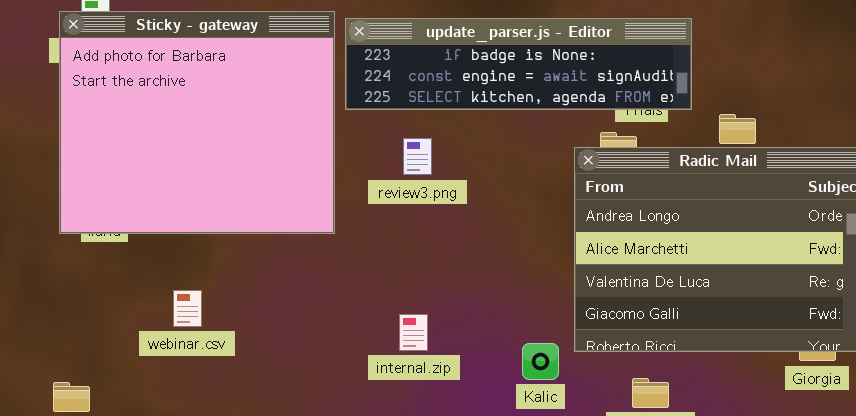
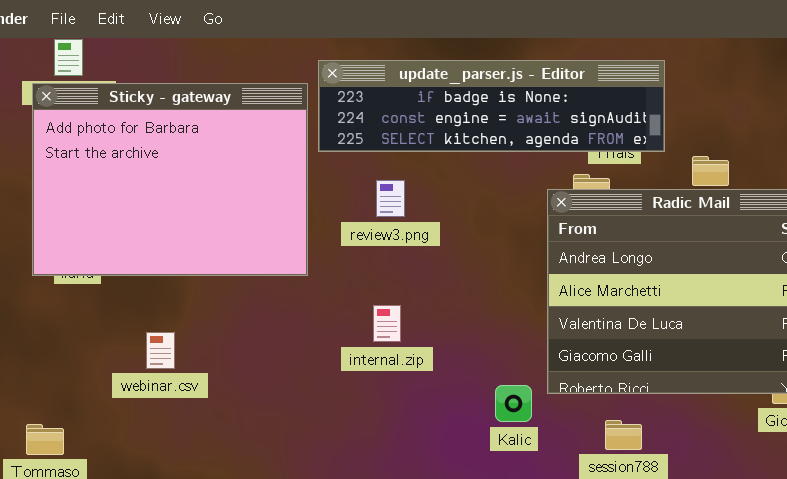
Sticky - gateway: [59,11,335,234] -> [32,83,308,276], resized
internal.zip: [399,314,428,351] -> [373,305,401,342], moved

